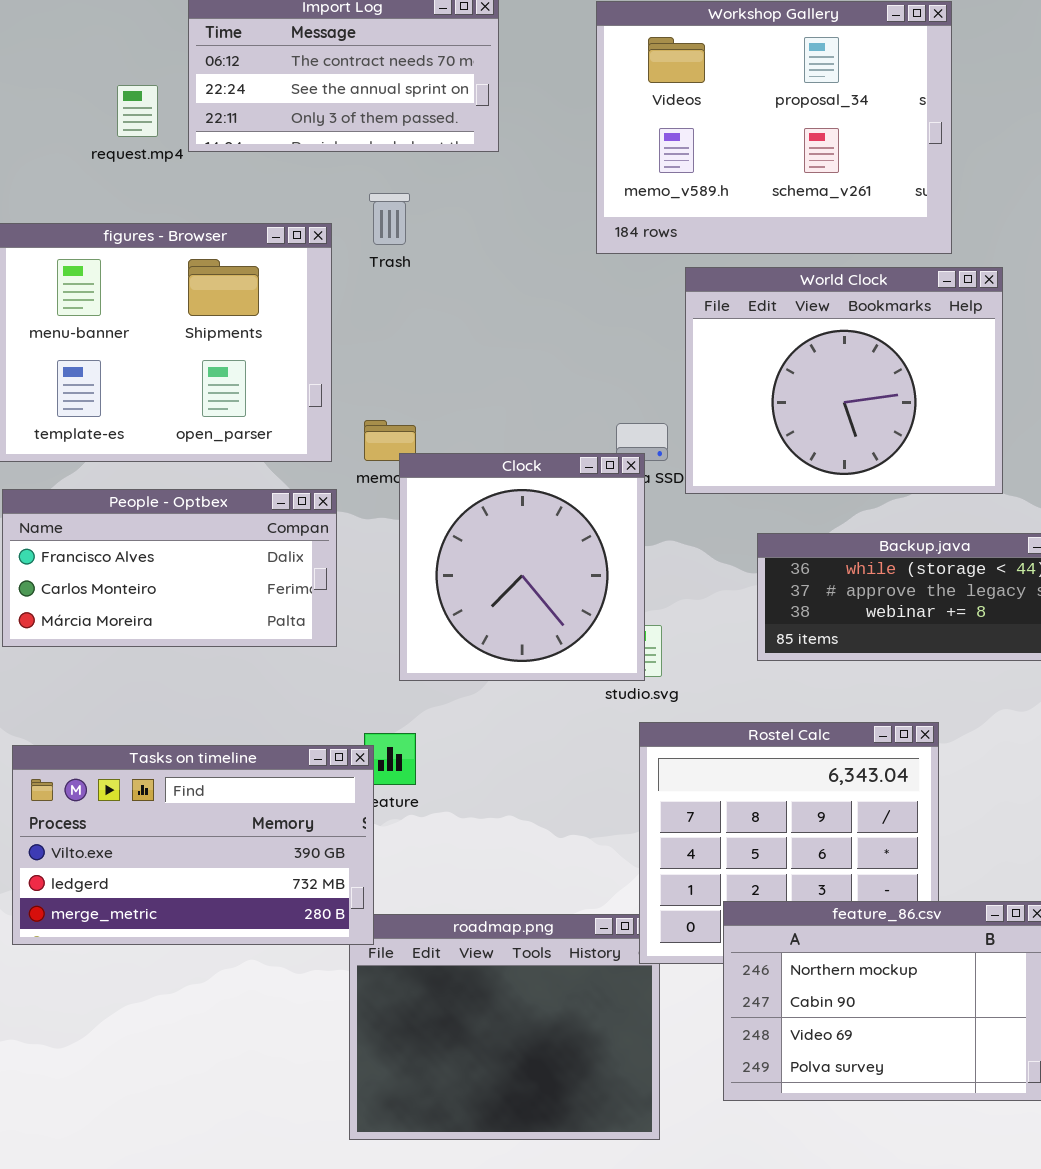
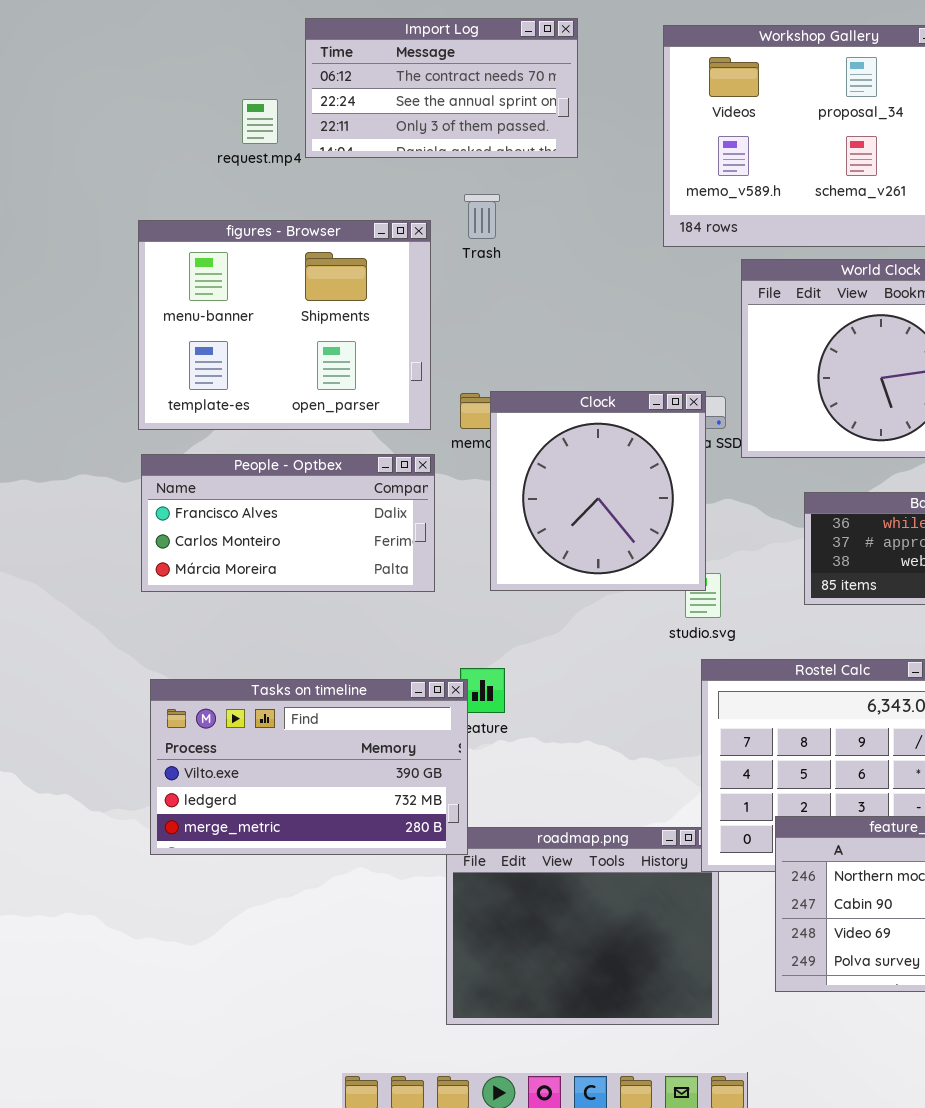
Clock: [399,453,645,681] -> [490,391,706,591], moved

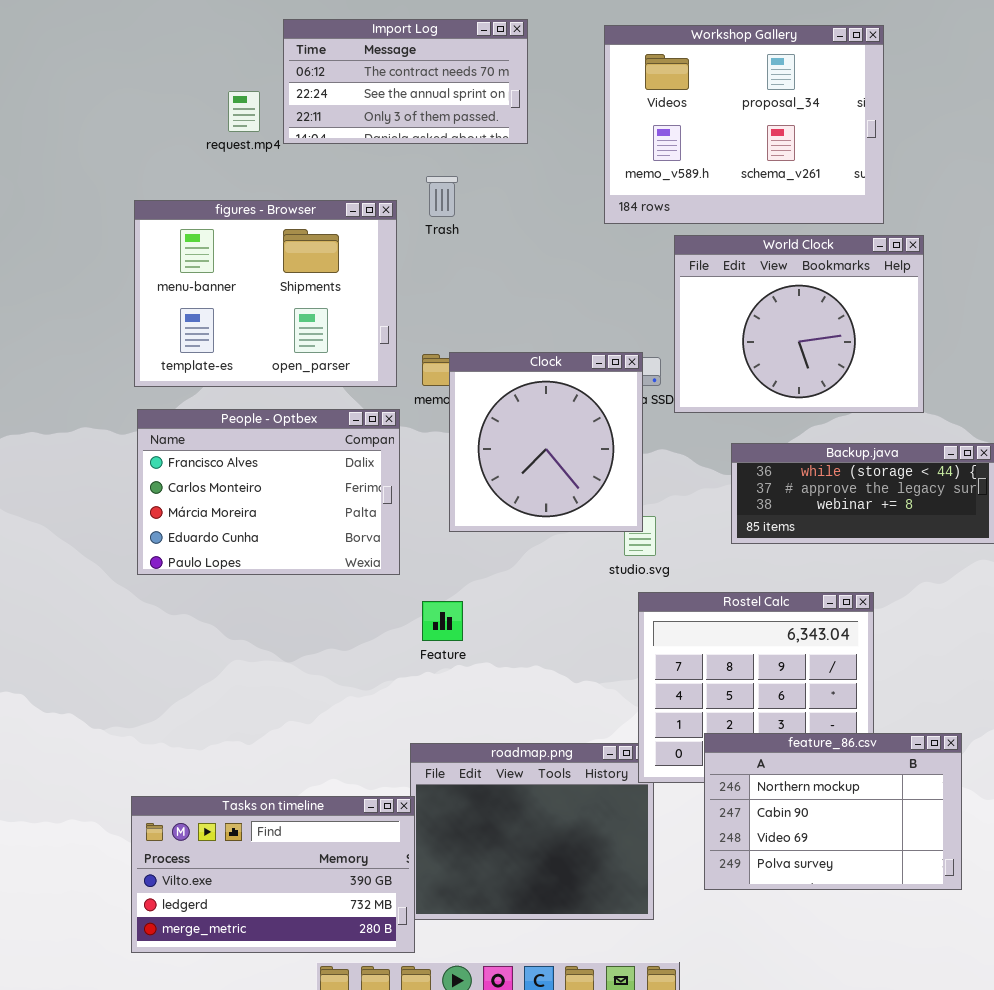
People - Optbex: [141,454,435,592] -> [137,409,400,575], resized
Tasks on timeline: [150,679,468,855] -> [131,796,415,953], moved

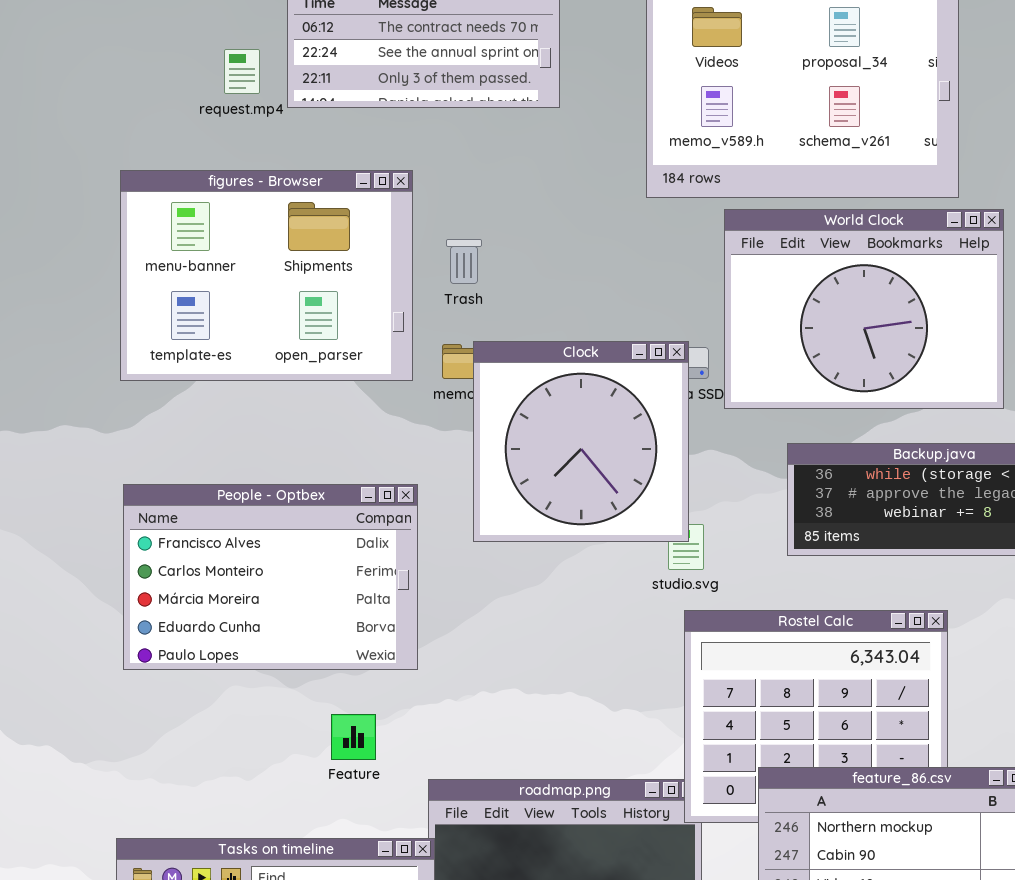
Trash: [426,176,458,217] -> [446,239,482,284], moved
People - Optbex: [137,409,400,575] -> [123,484,418,670], moved
Feature: [422,601,463,641] -> [331,714,376,760], moved

